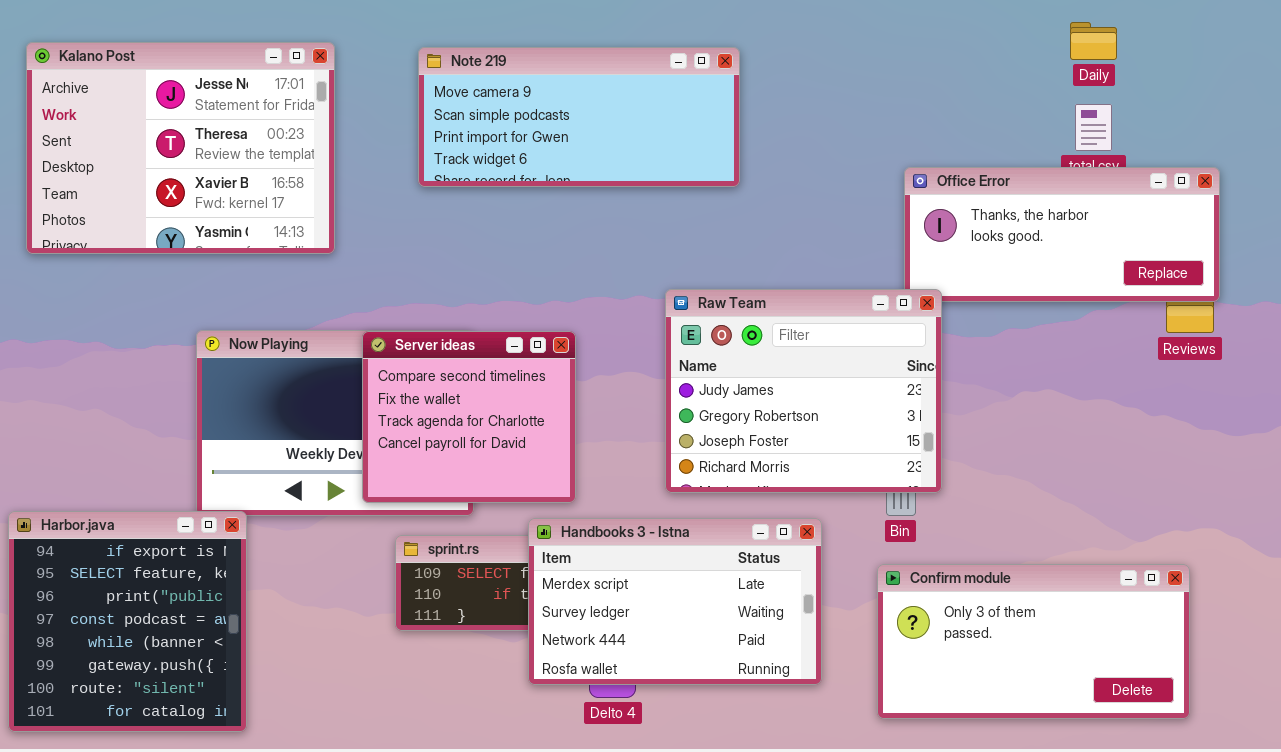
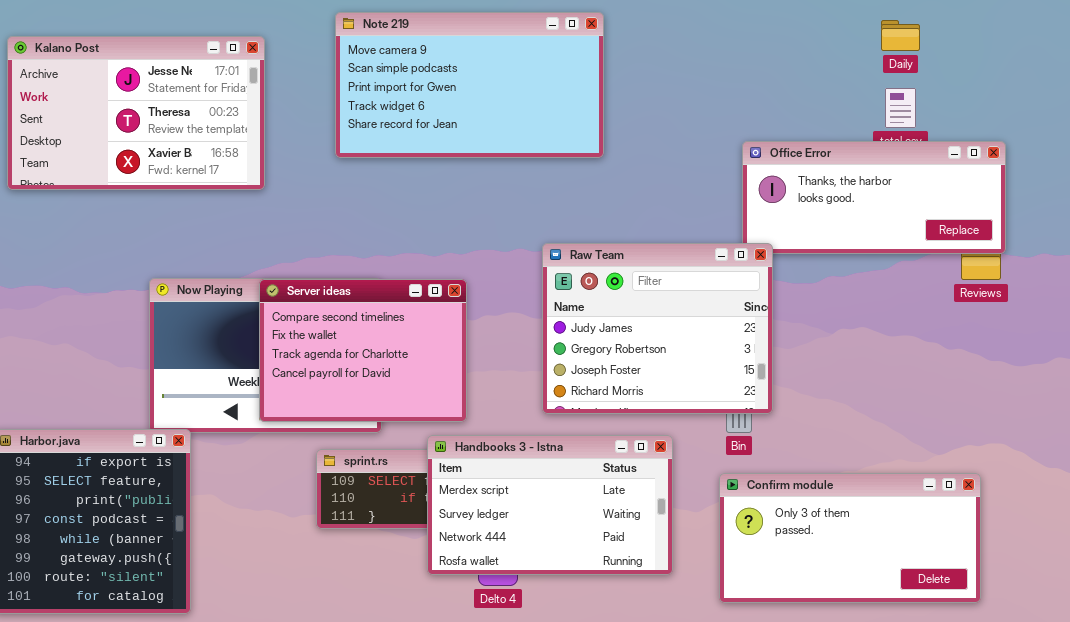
Kalano Post: [26,42,335,254] -> [7,36,265,190], resized
Note 219: [418,47,740,187] -> [335,12,604,158], resized
Server ideas: [362,331,576,503] -> [259,279,467,422], resized

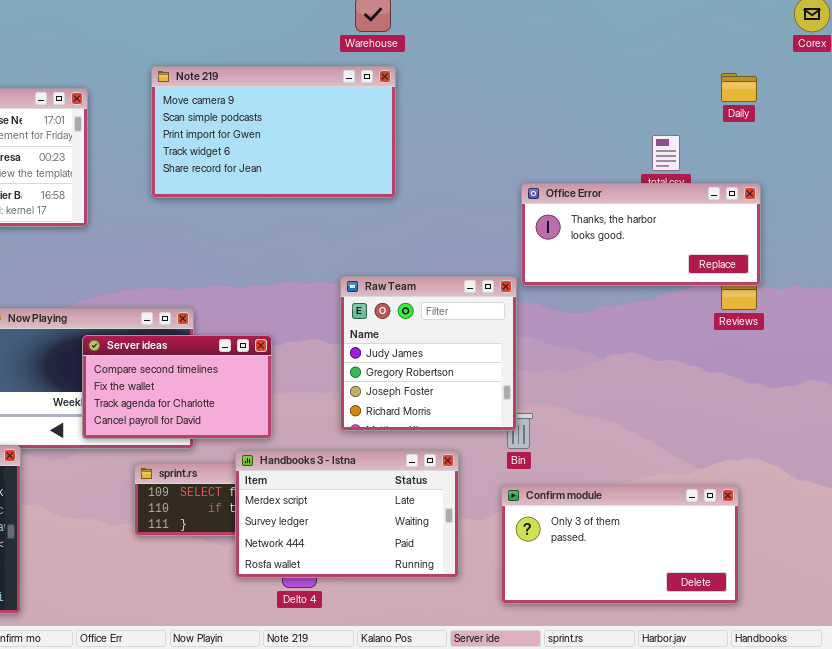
Daily: [881,20,920,51] -> [721,73,757,102], moved
Raw Team: [542,243,773,414] -> [340,276,517,431], resized
Server ideas: [259,279,467,422] -> [82,335,272,439], resized

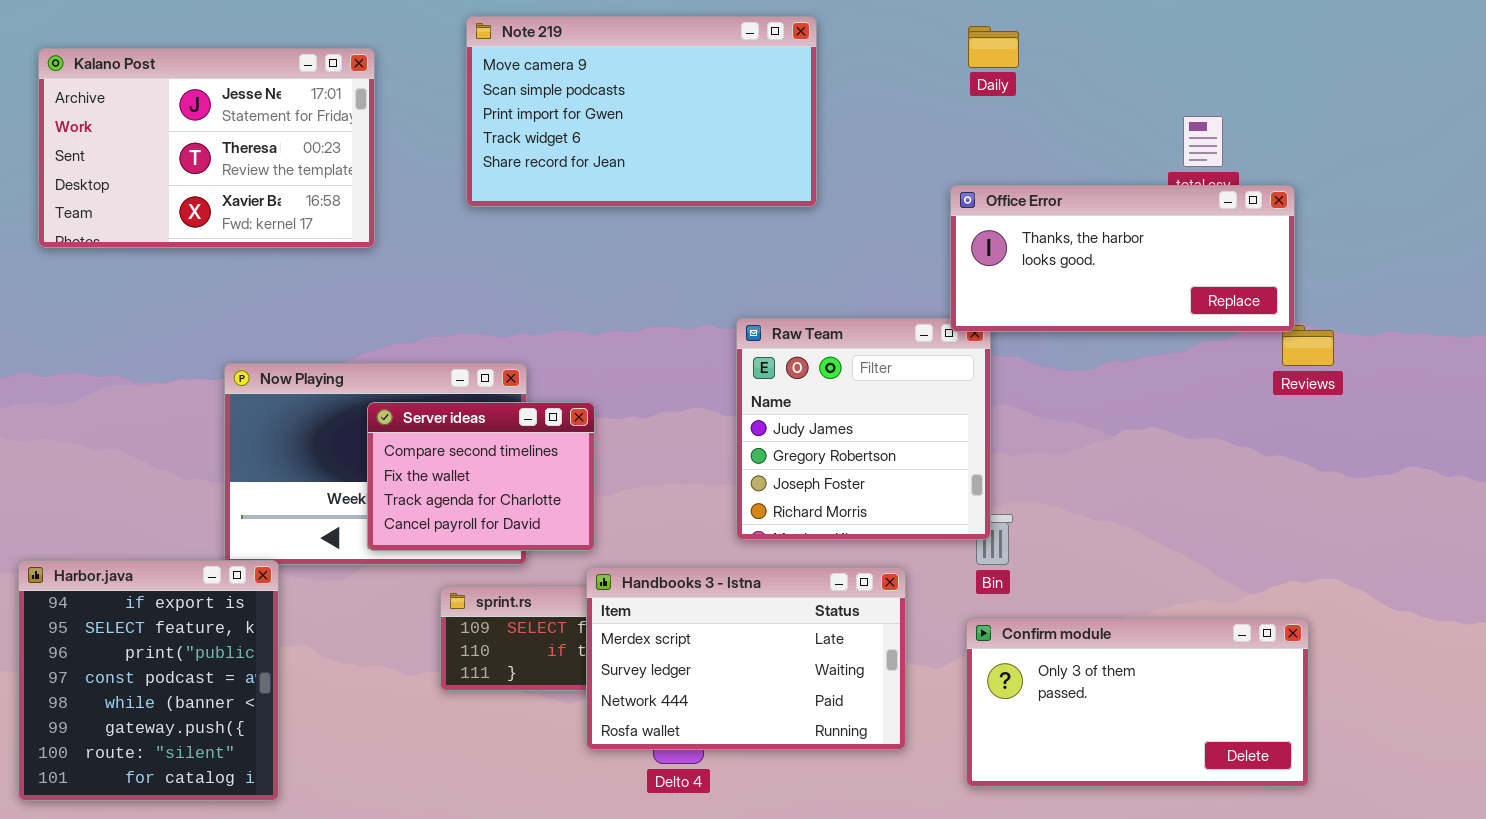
Daily: [721,73,757,102] -> [968,26,1019,68], moved
Office Error: [521,183,761,286] -> [950,185,1295,332], moved
Server ideas: [82,335,272,439] -> [367,402,595,551], resized

